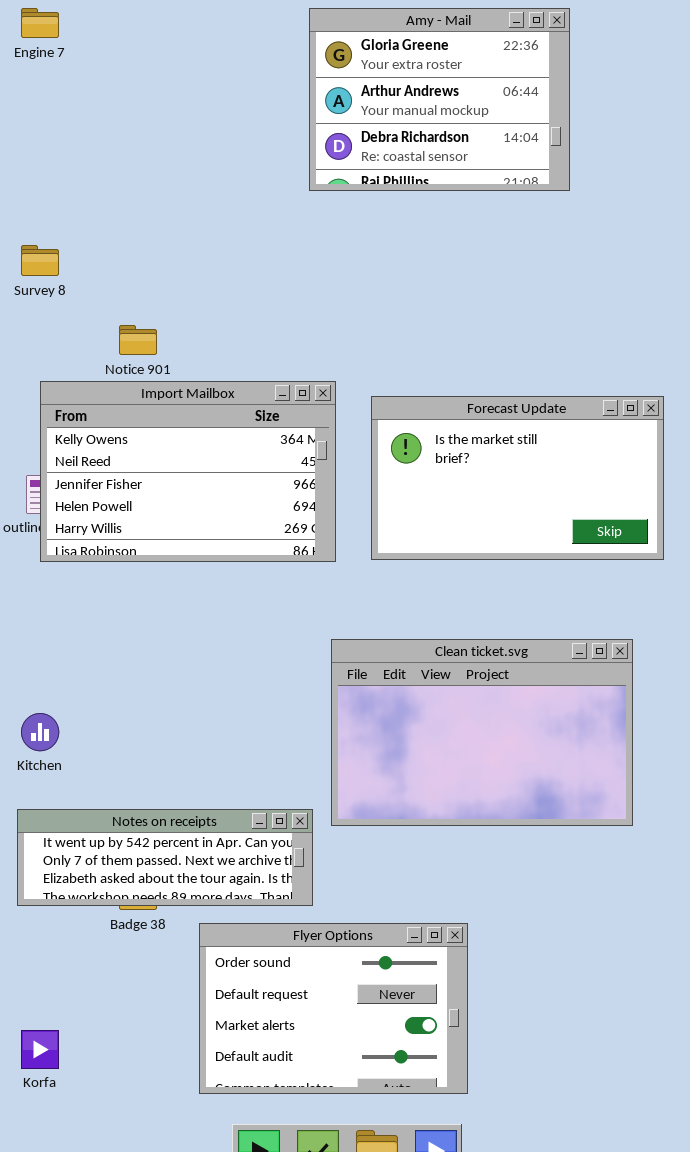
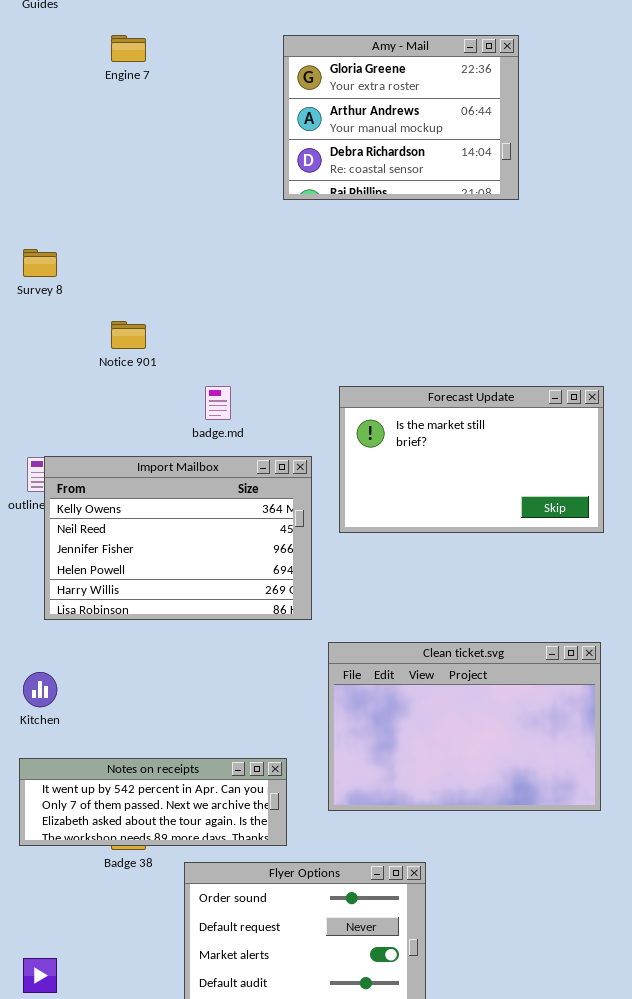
Engine 7: [21,8,59,38] -> [111,35,146,62], moved
Import Mailbox: [40,381,336,562] -> [44,456,312,620], moved
Clean ticket.svg: [331,639,633,826] -> [328,642,601,811], moved

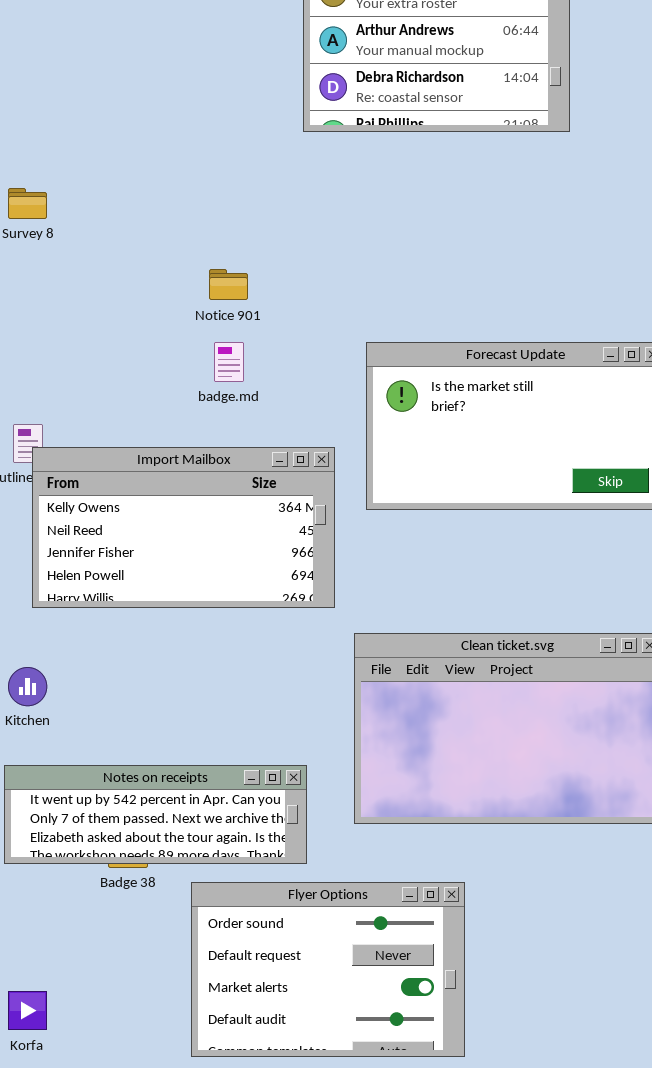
Notice 901: [111,321,146,349] -> [209,269,248,300], moved
Import Mailbox: [44,456,312,620] -> [32,447,335,608], resized

